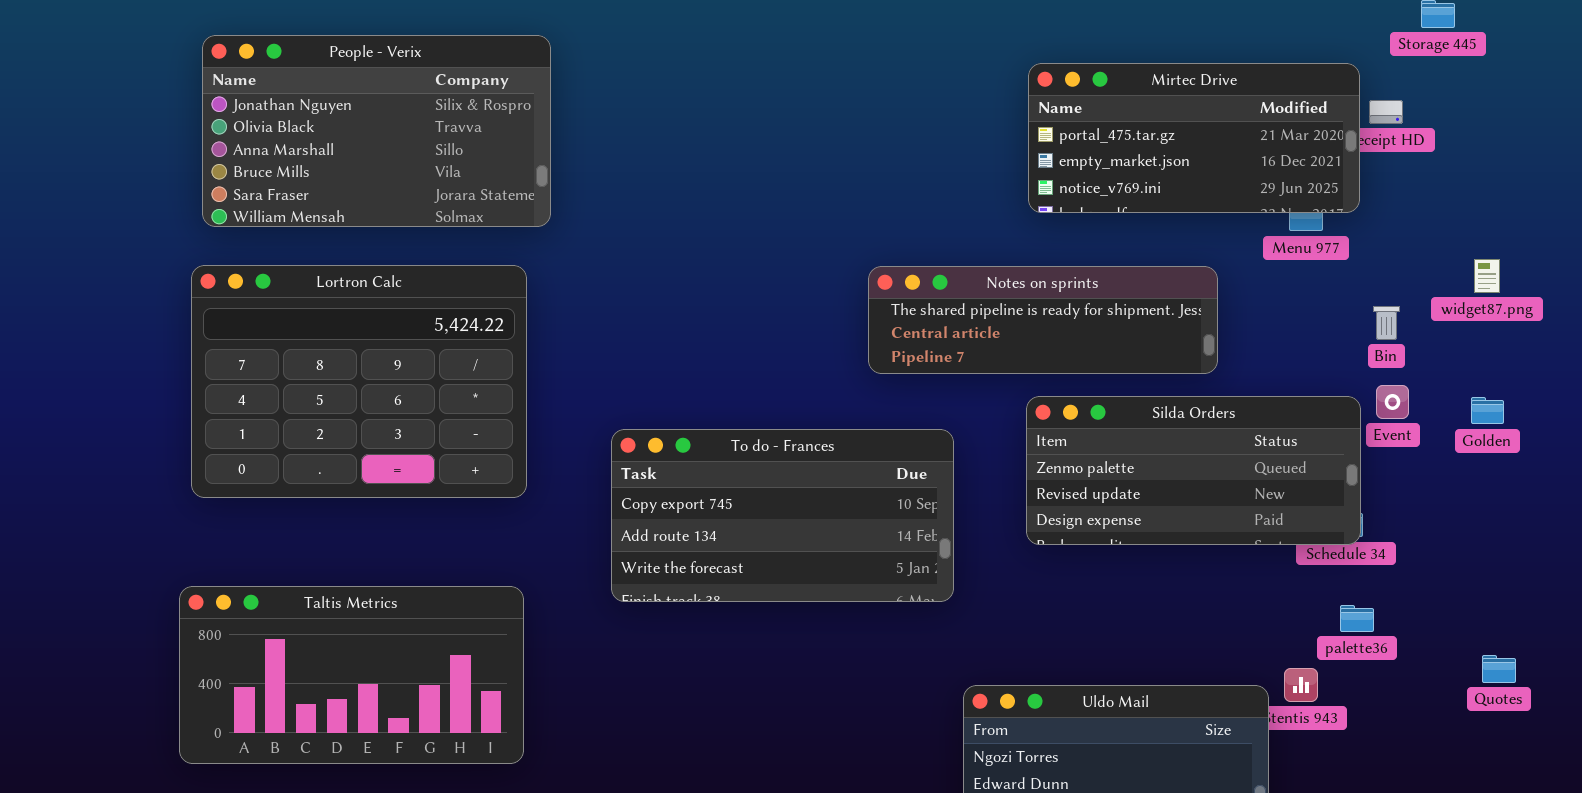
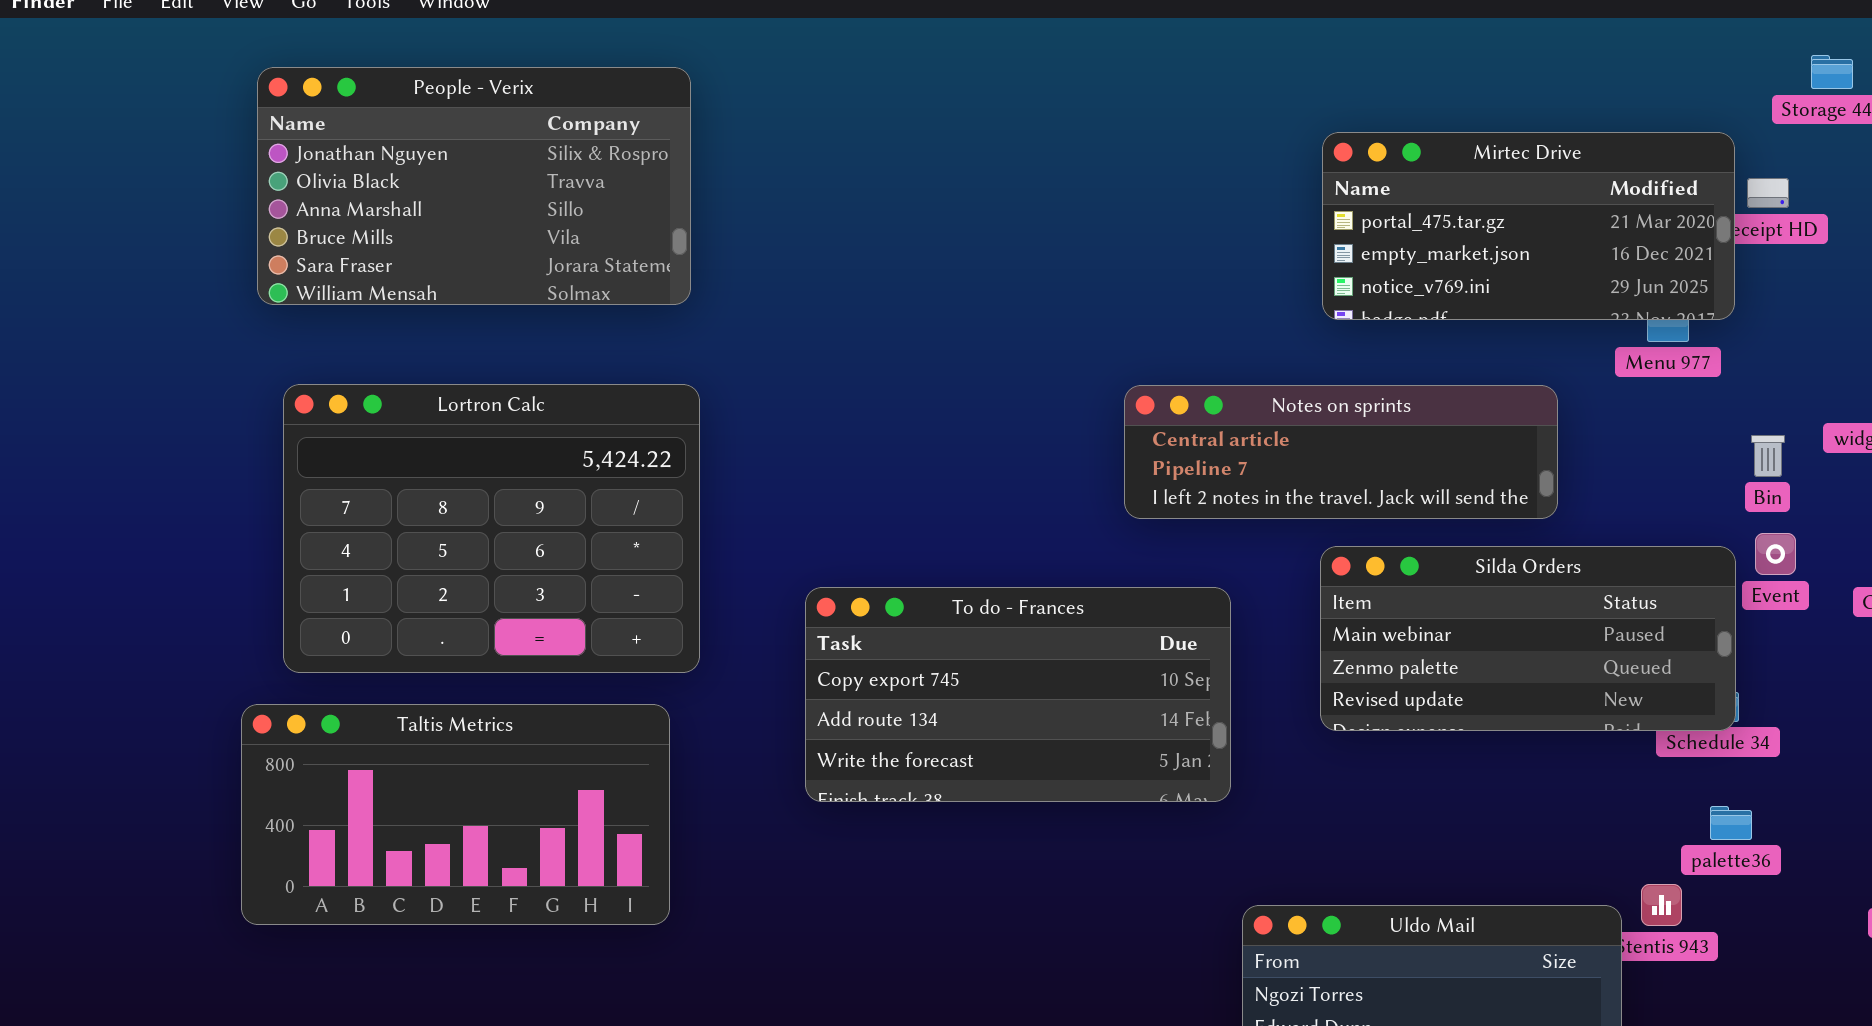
People - Verix: [202,35,551,227] -> [257,67,691,305], moved
Notes on sprints: [868,266,1218,374] -> [1124,385,1558,519], scrolled down 1 row
Silda Orders: [1026,396,1361,545] -> [1320,546,1736,731], scrolled up 1 row
Taltis Metrics: [179,586,524,764] -> [241,704,670,925], moved

